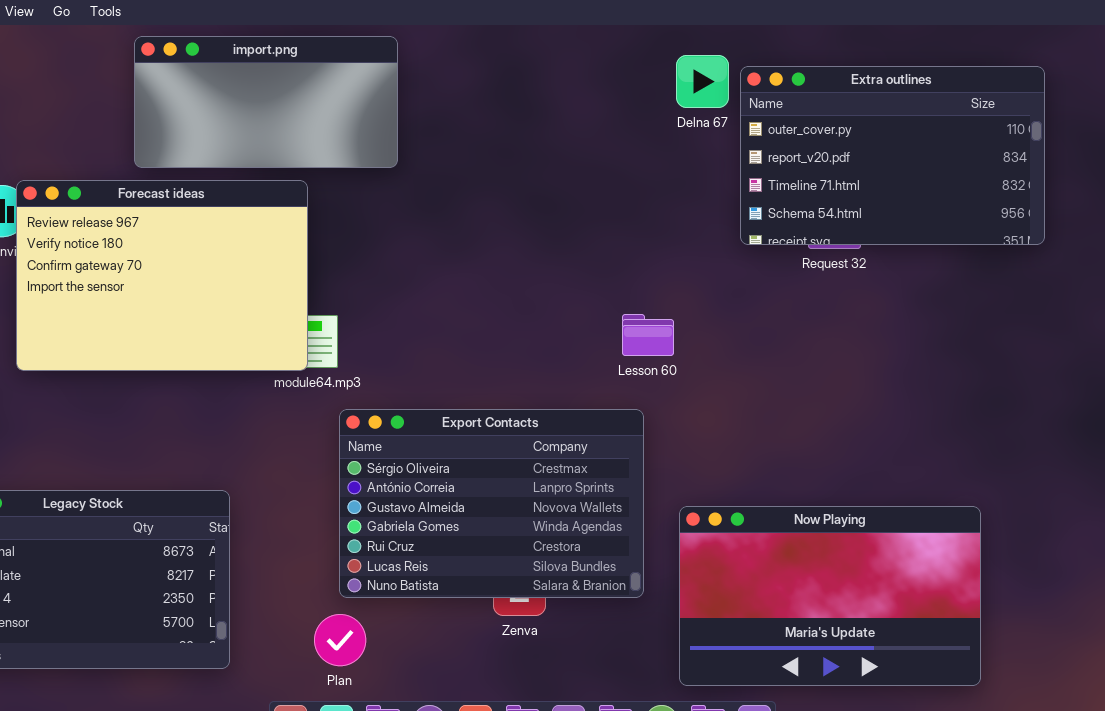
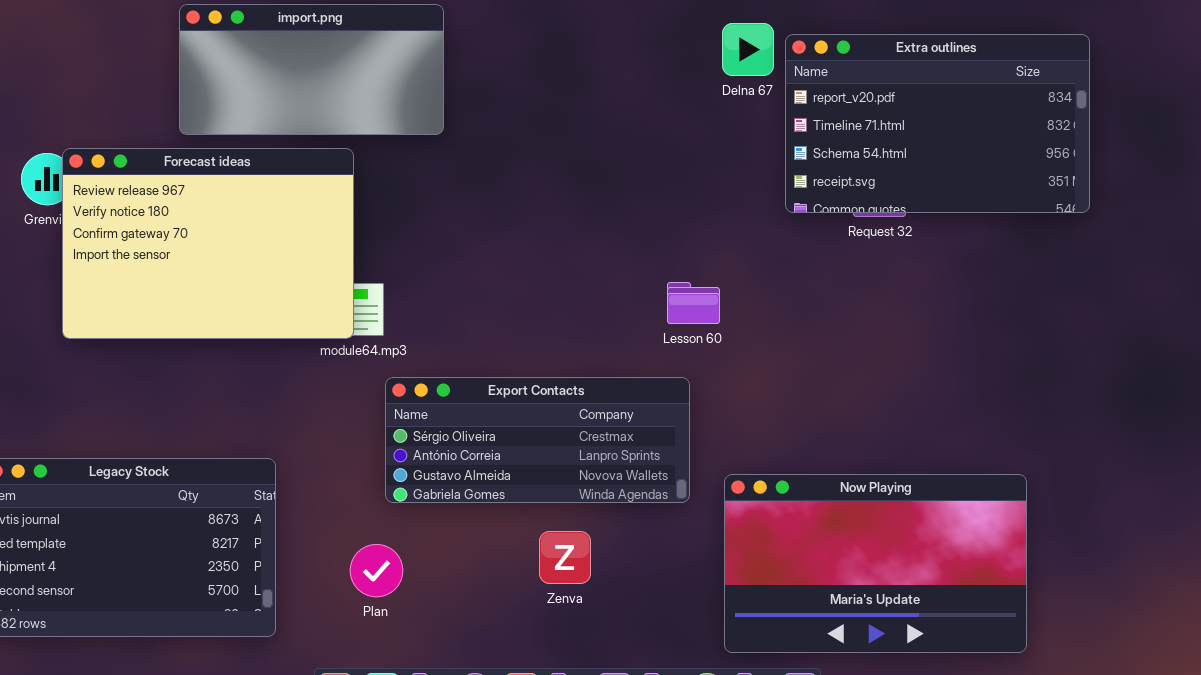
Extra outlines: [740,66,1045,245] -> [785,34,1090,213], scrolled down 1 row
Export Contacts: [339,409,644,598] -> [385,377,690,503], resized
Plan: [314,614,366,666] -> [350,544,403,597], moved

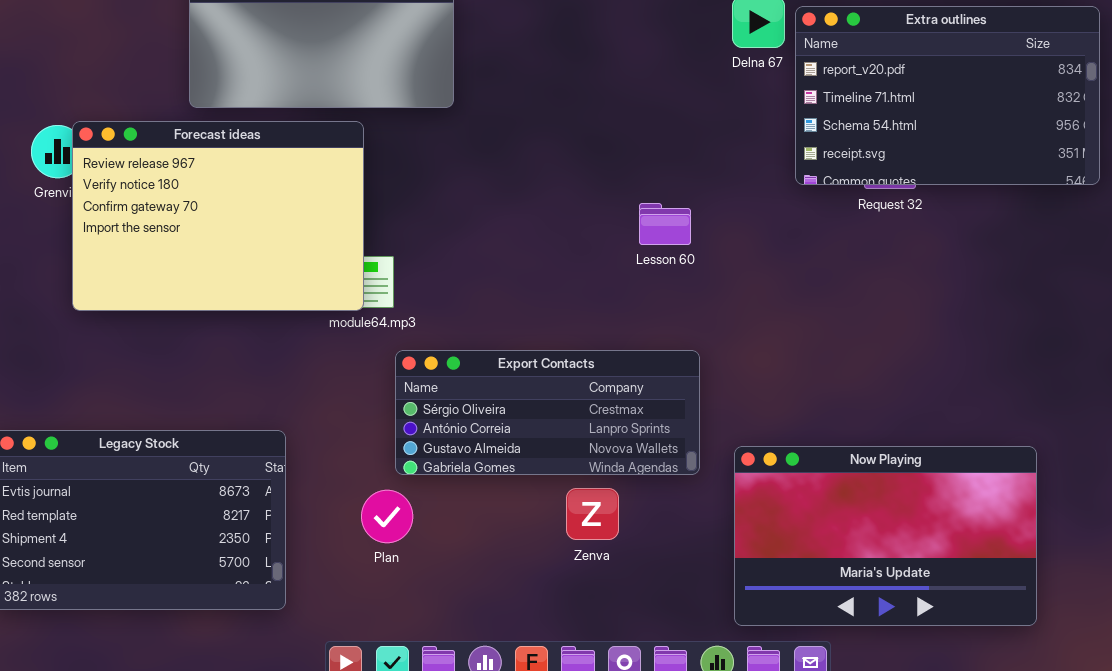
Lesson 60: [667,282,720,324] -> [639,203,691,245], moved
Zenva: [539,531,591,584] -> [566,488,619,540], moved
Plan: [350,544,403,597] -> [361,490,413,543], moved

